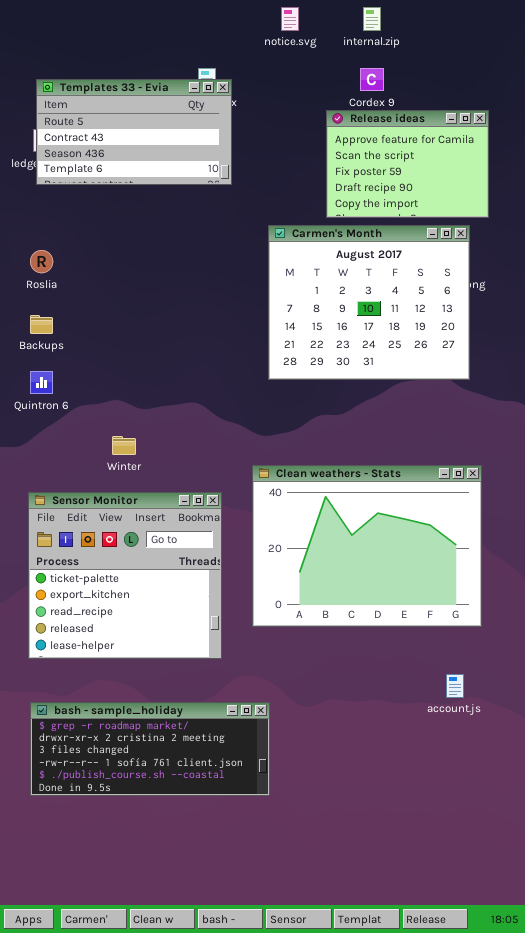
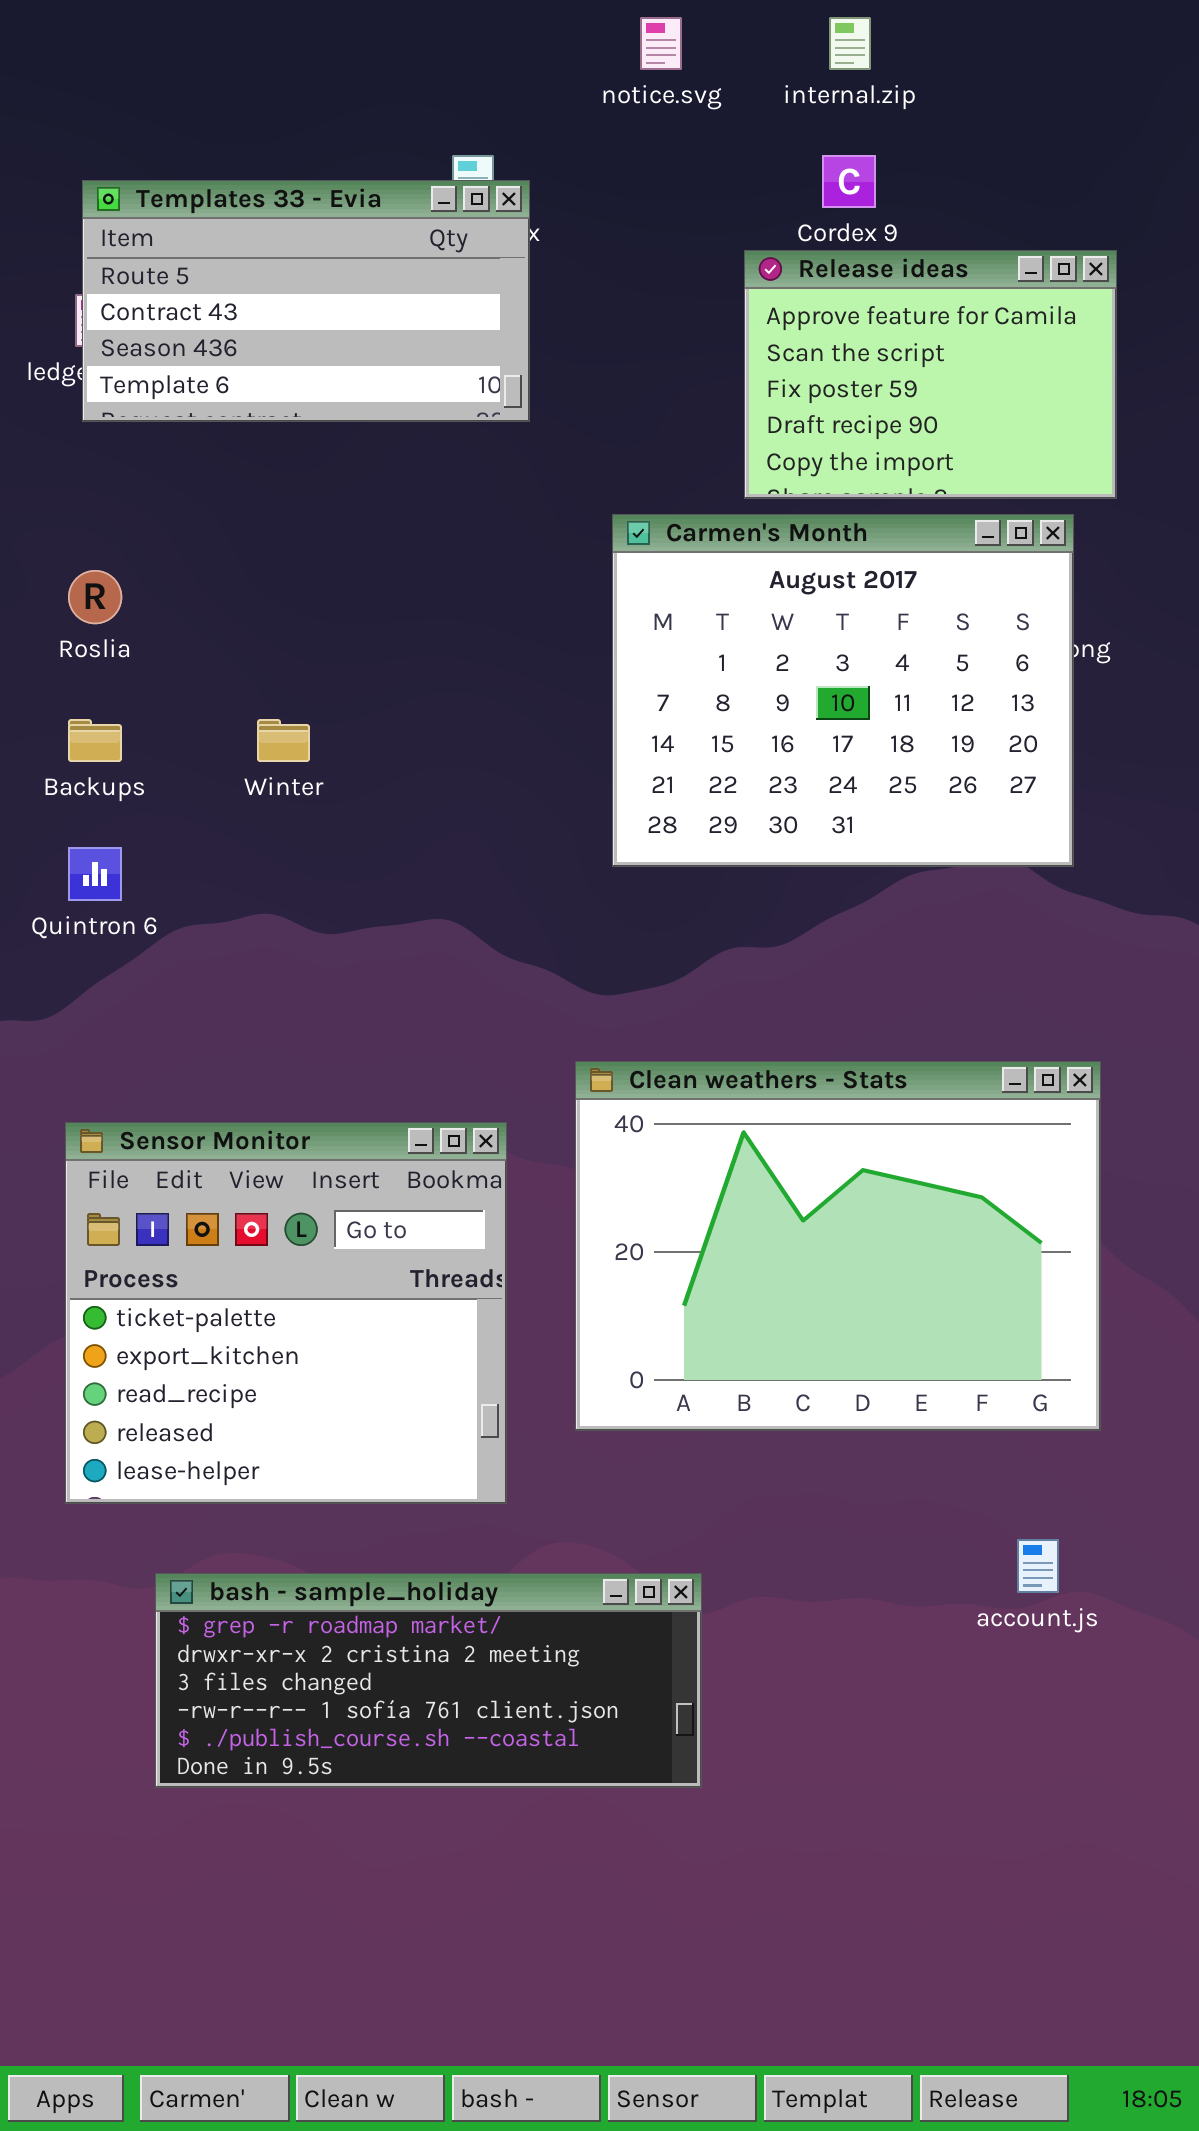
Winter: [112,436,136,455] -> [257,719,310,762], moved
bash - sample_holiday: [30,702,270,796] -> [155,1573,702,1788], moved

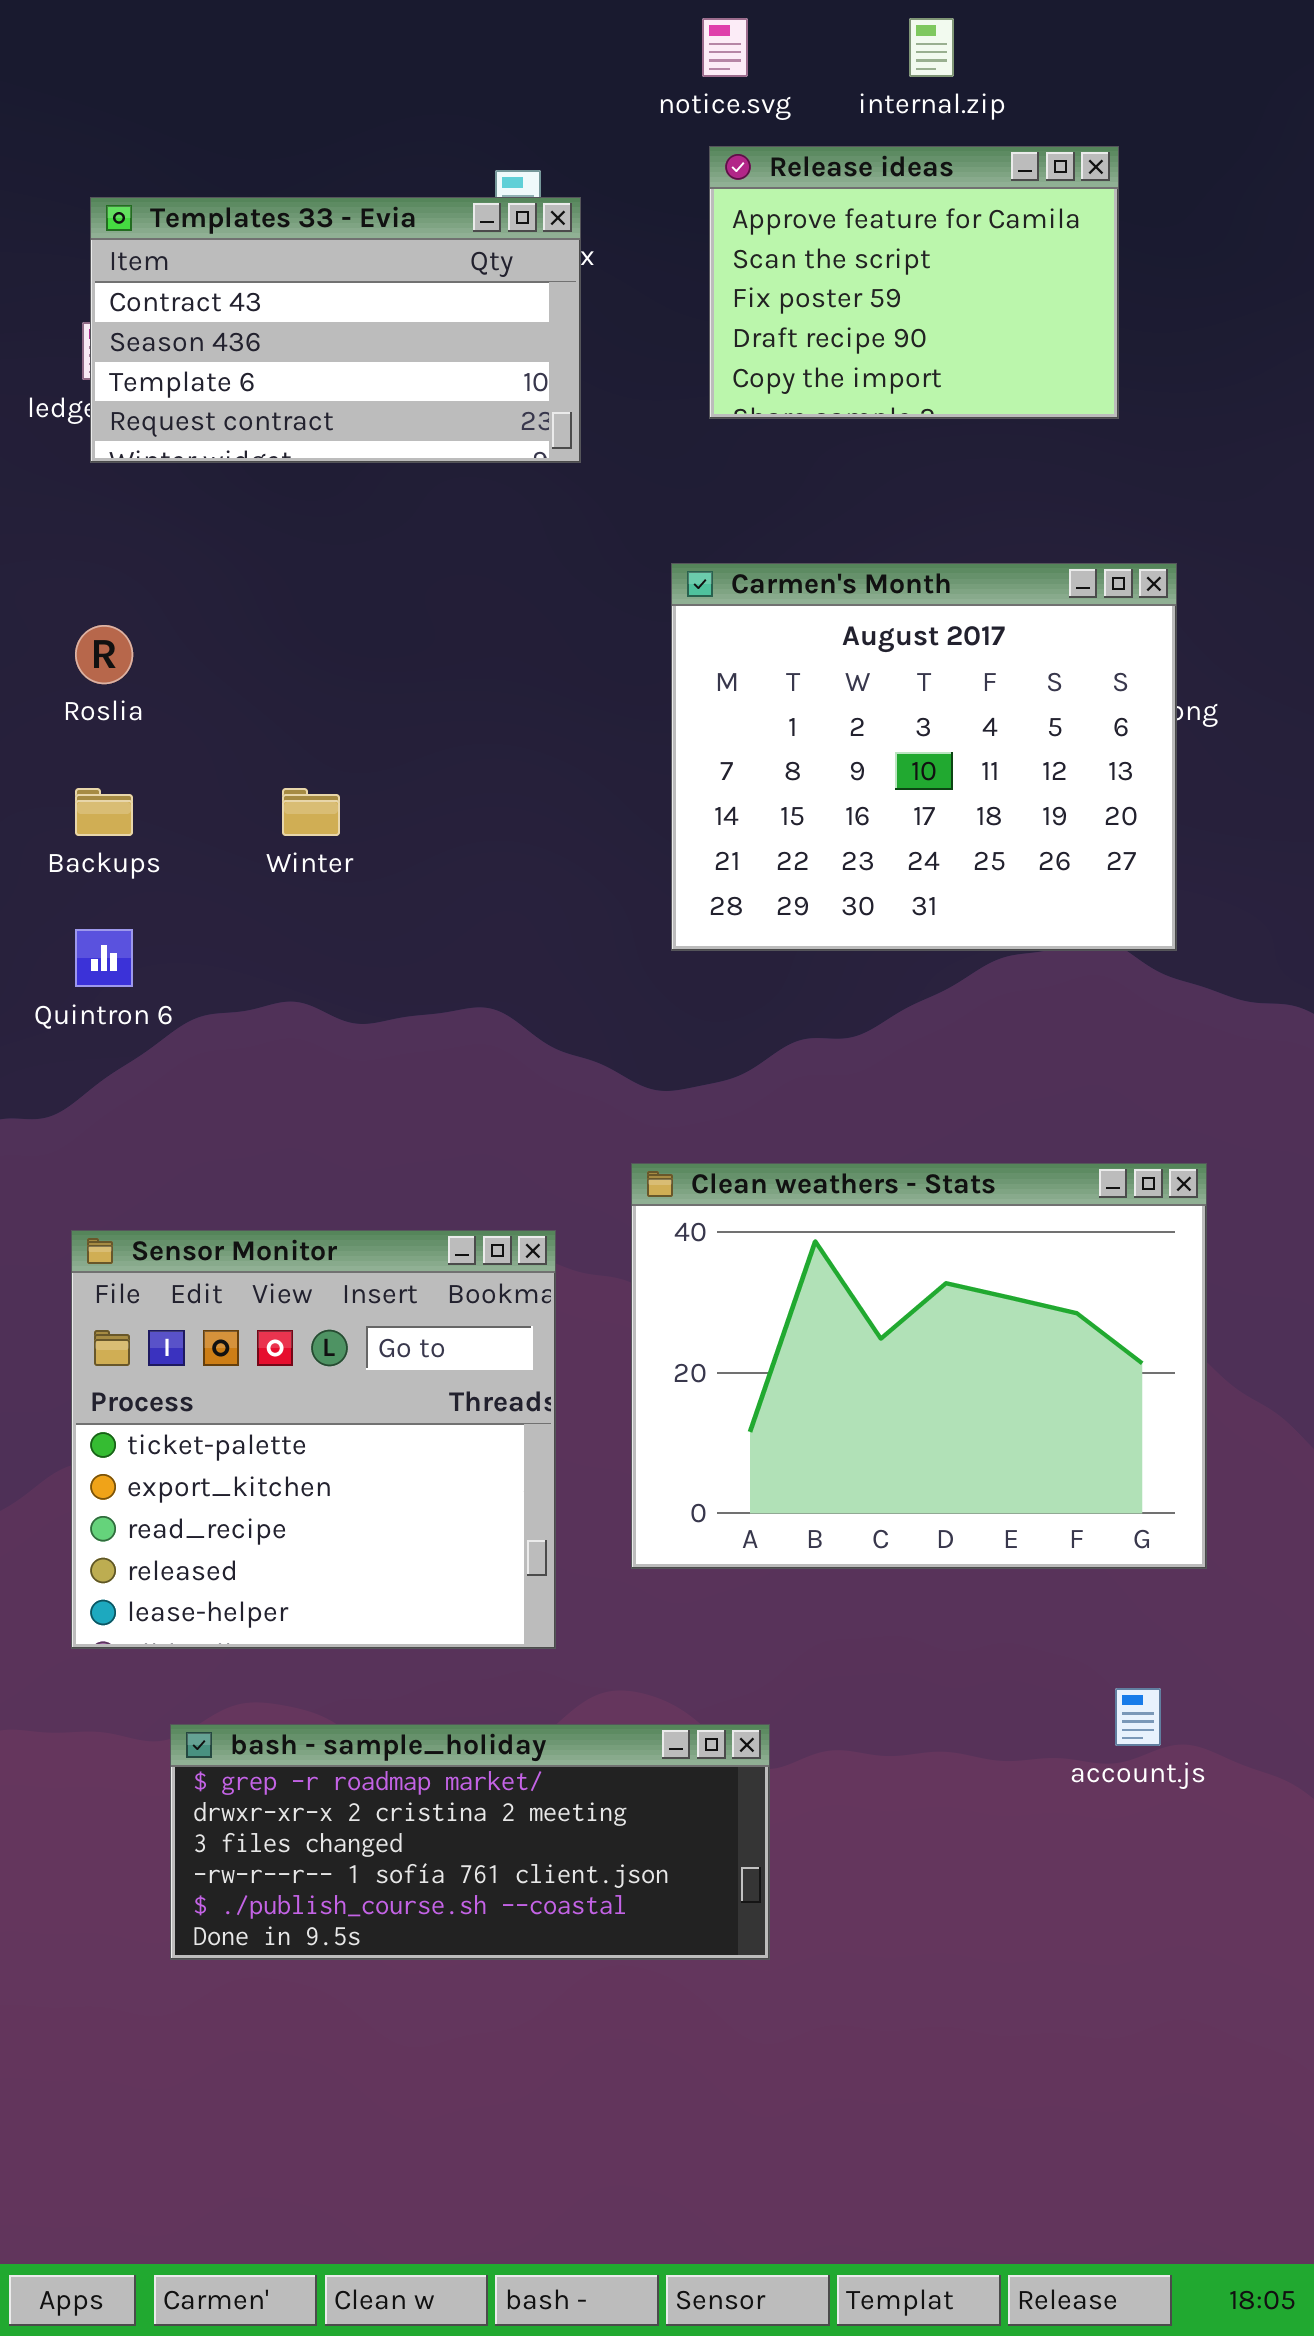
Templates 33 - Evia: [82,180,530,422] -> [90,197,581,463], scrolled down 1 row
Release ideas: [744,250,1117,499] -> [709,146,1119,419], moved

